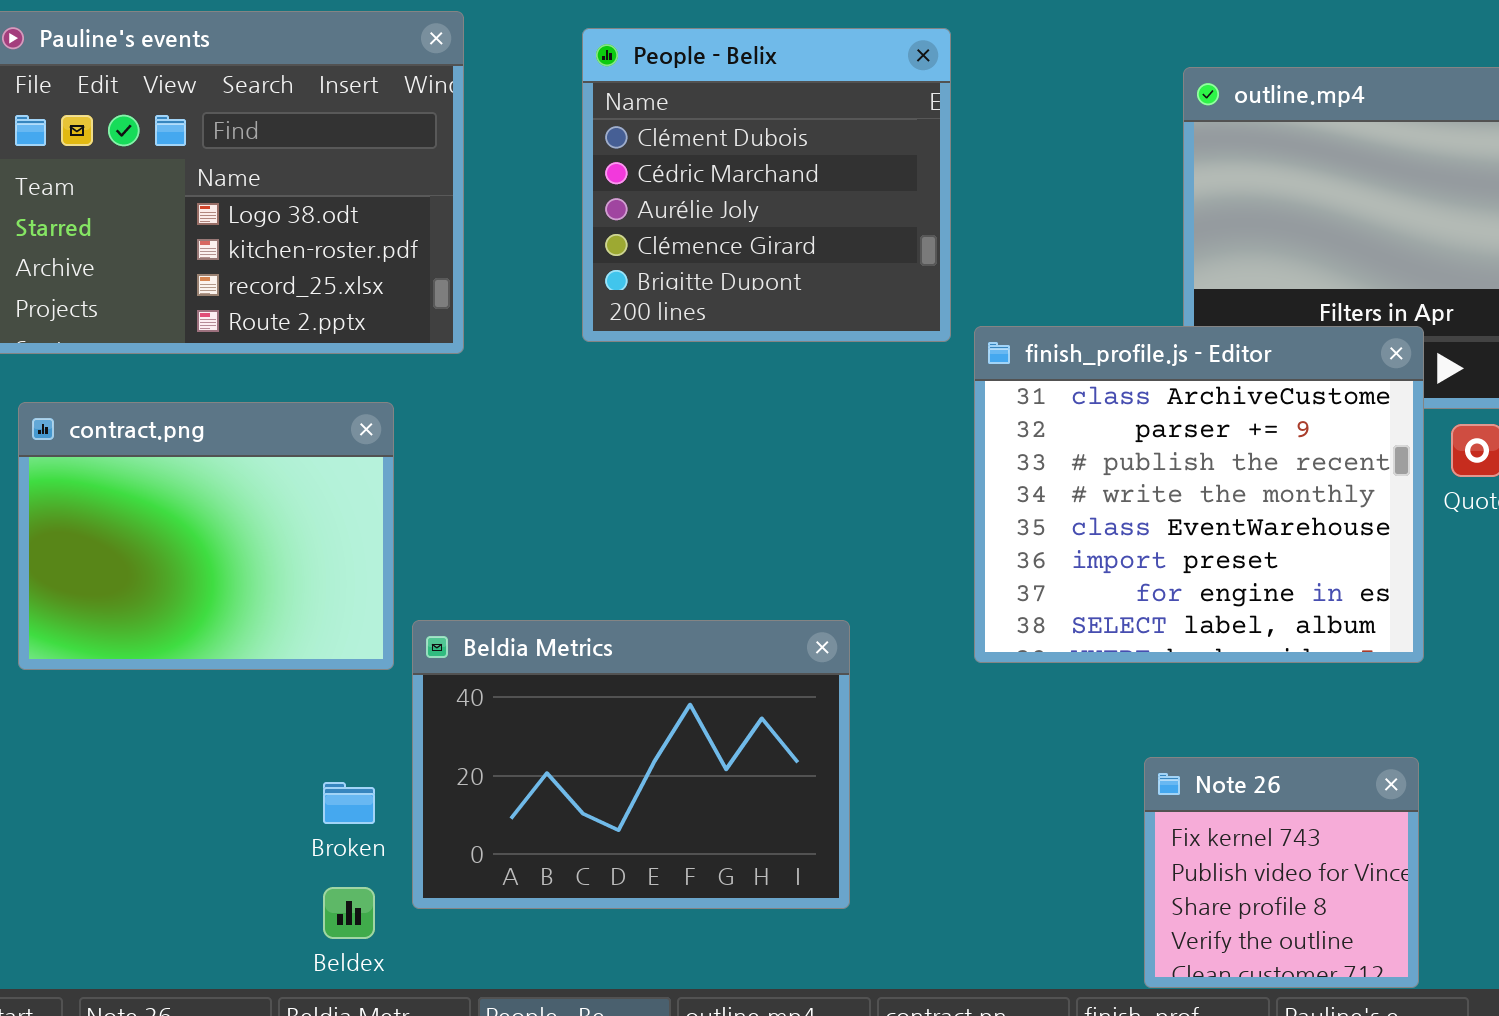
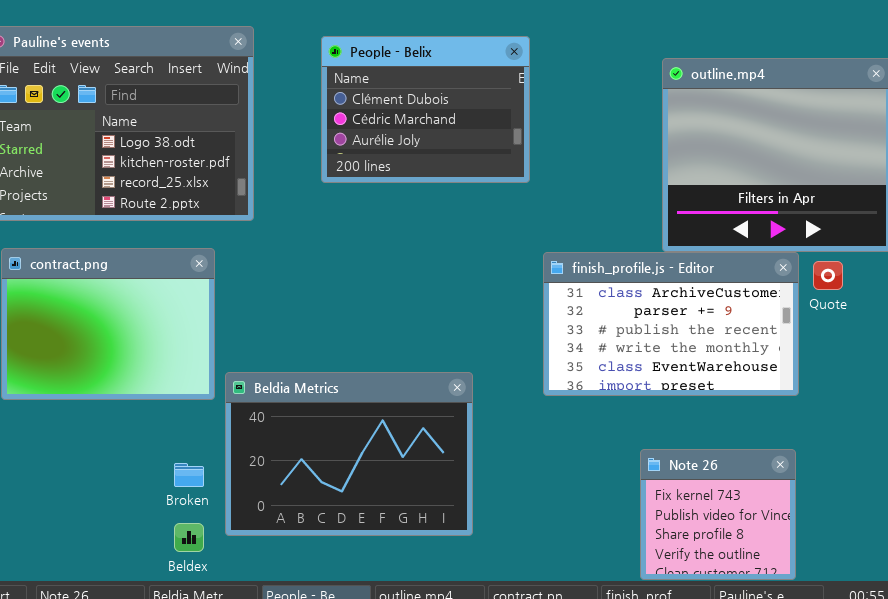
People - Belix: [582,28,951,342] -> [321,36,530,183], resized
finish_profile.js - Editor: [974,326,1424,663] -> [543,252,799,396], resized

